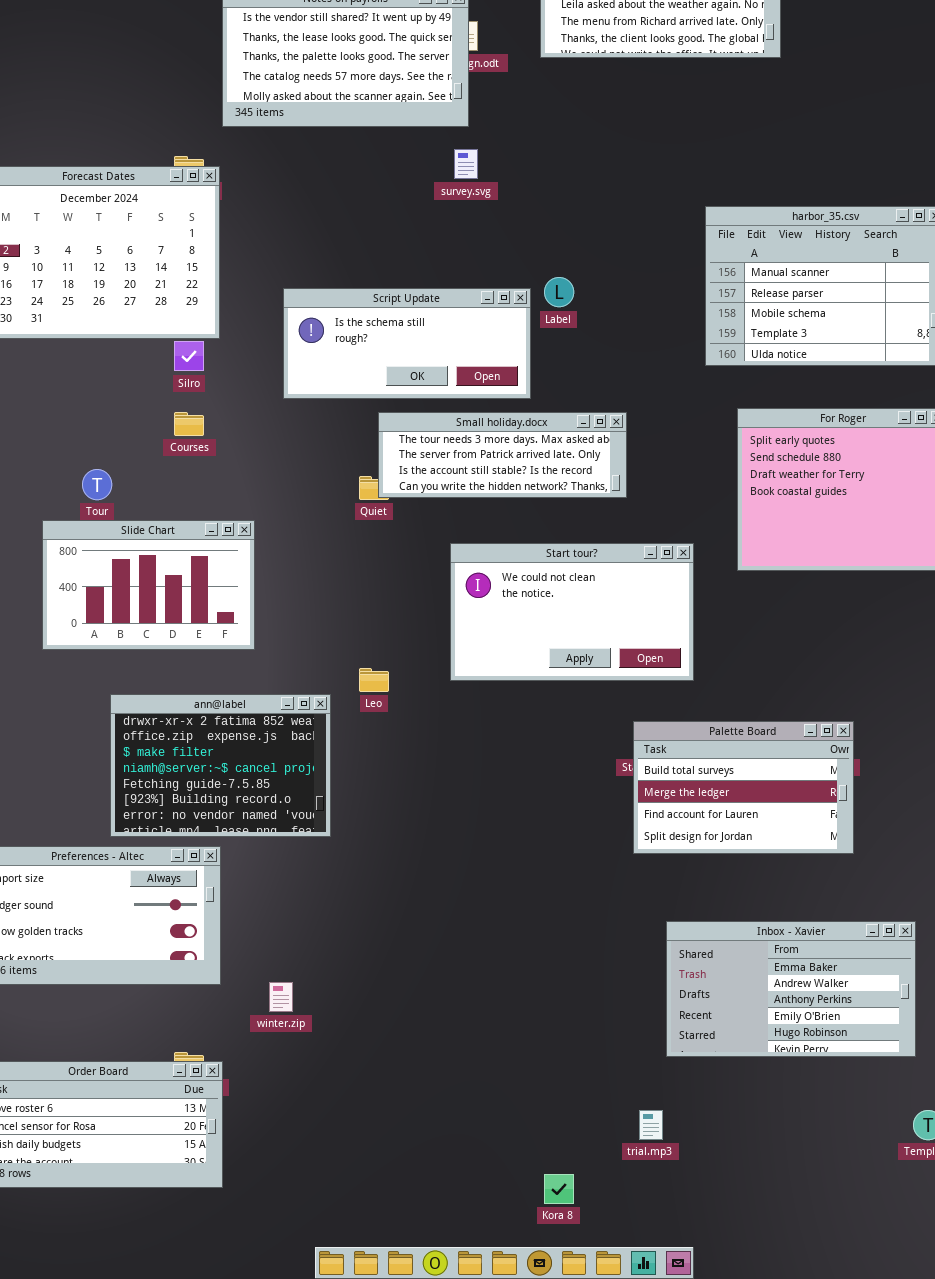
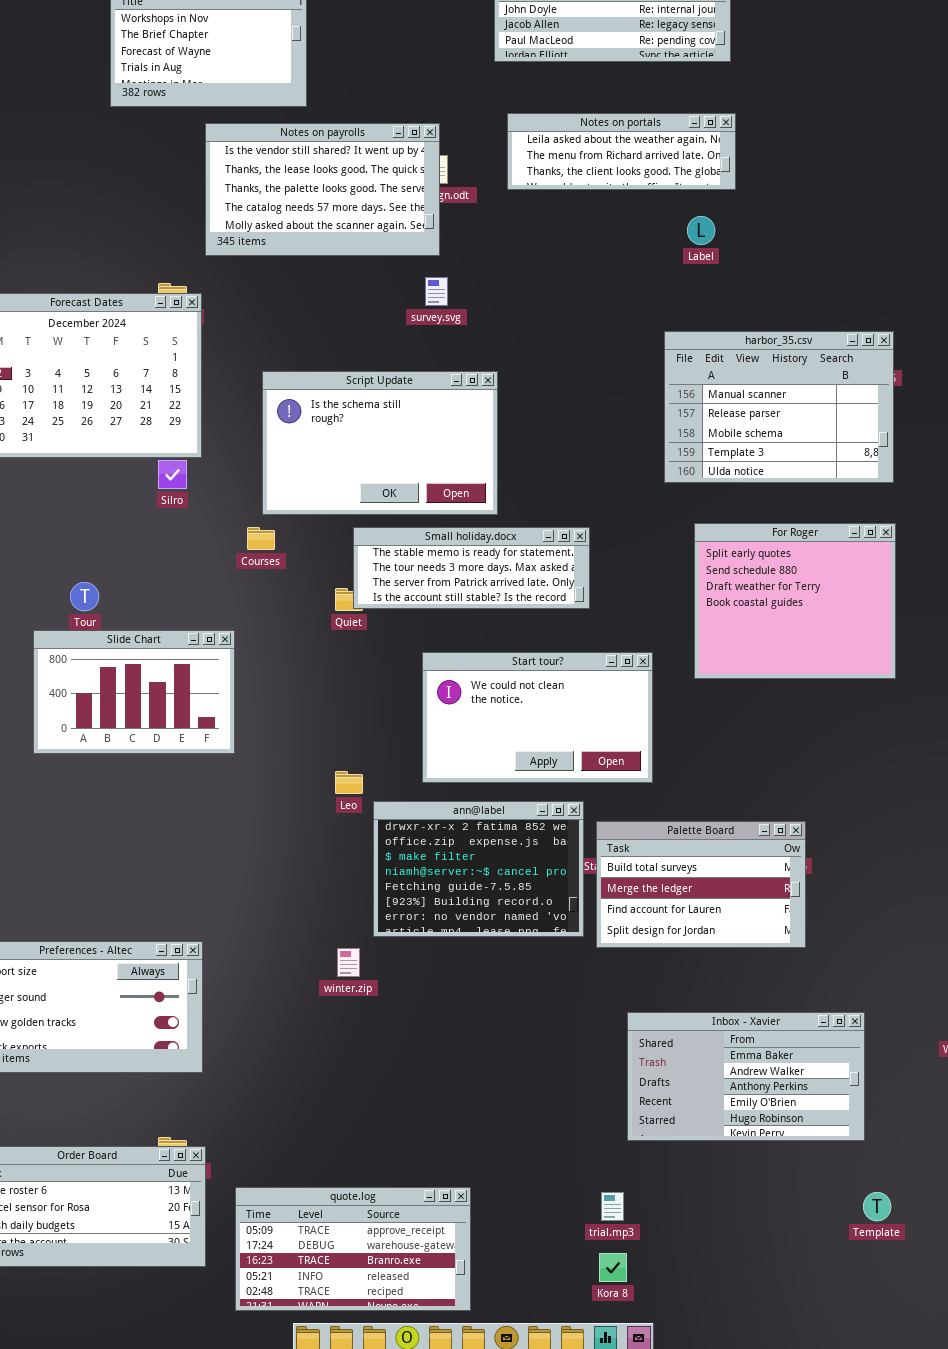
Label: [544,277,574,307] -> [687,216,715,245], moved
Script Update: [283,288,531,399] -> [262,371,498,515], resized
Courses: [174,412,204,436] -> [247,527,275,550], moved
Small holiday.docx: [378,412,627,498] -> [353,527,590,609], scrolled up 1 row
ann@label: [110,694,331,837] -> [373,801,584,937], moved
winter.zip: [269,982,293,1012] -> [337,948,360,977], moved
quote.log: none -> [235,1187,471,1311], opened
Kora 8: [544,1174,574,1204] -> [599,1253,627,1282], moved

